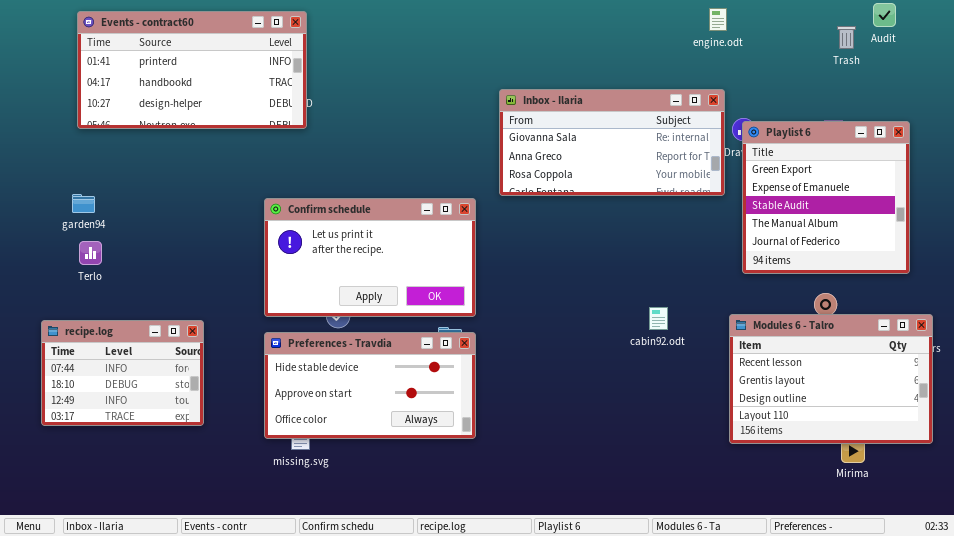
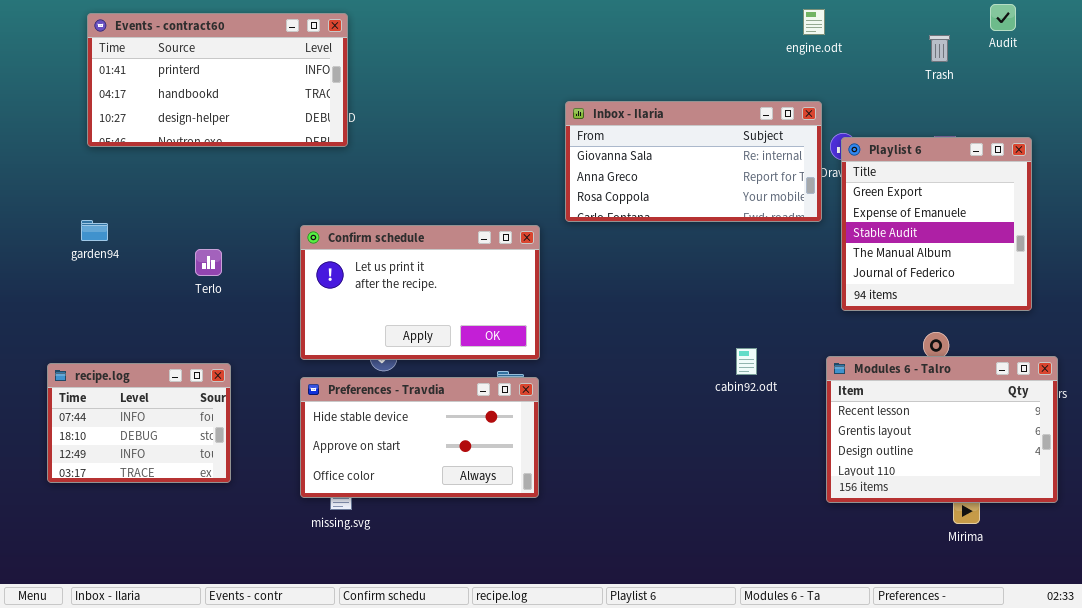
Trash: [837,26,856,49] -> [929,35,950,62], moved
Terlo: [79,241,102,265] -> [195,249,222,276], moved

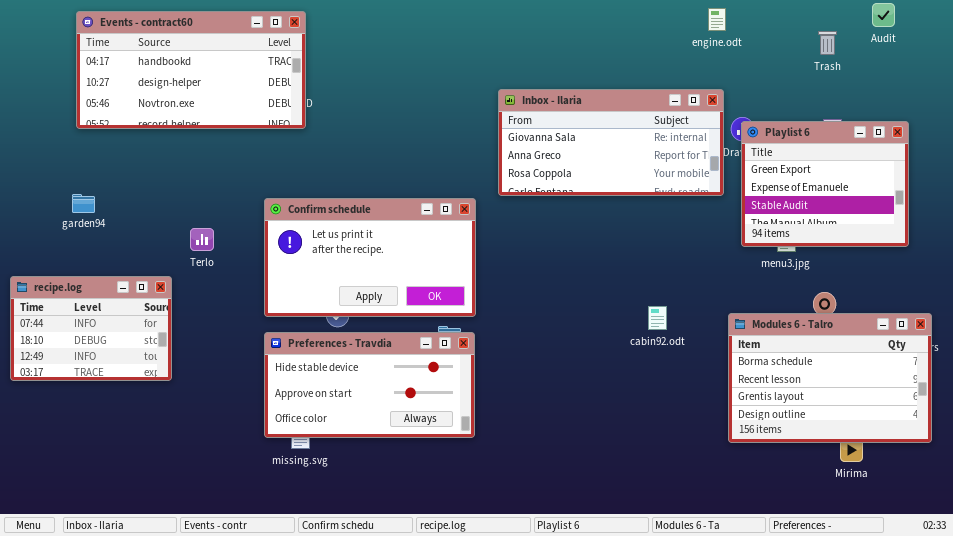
Events - contract60: [87,13,348,147] -> [76,11,306,129], scrolled down 1 row
Playlist 6: [841,137,1032,311] -> [741,121,909,247], resized
Terlo: [195,249,222,276] -> [190,228,214,251], moved
Modules 6 - Talro: [826,356,1058,503] -> [728,313,932,443], scrolled up 1 row
recipe.log: [47,363,231,483] -> [10,276,172,381], moved

